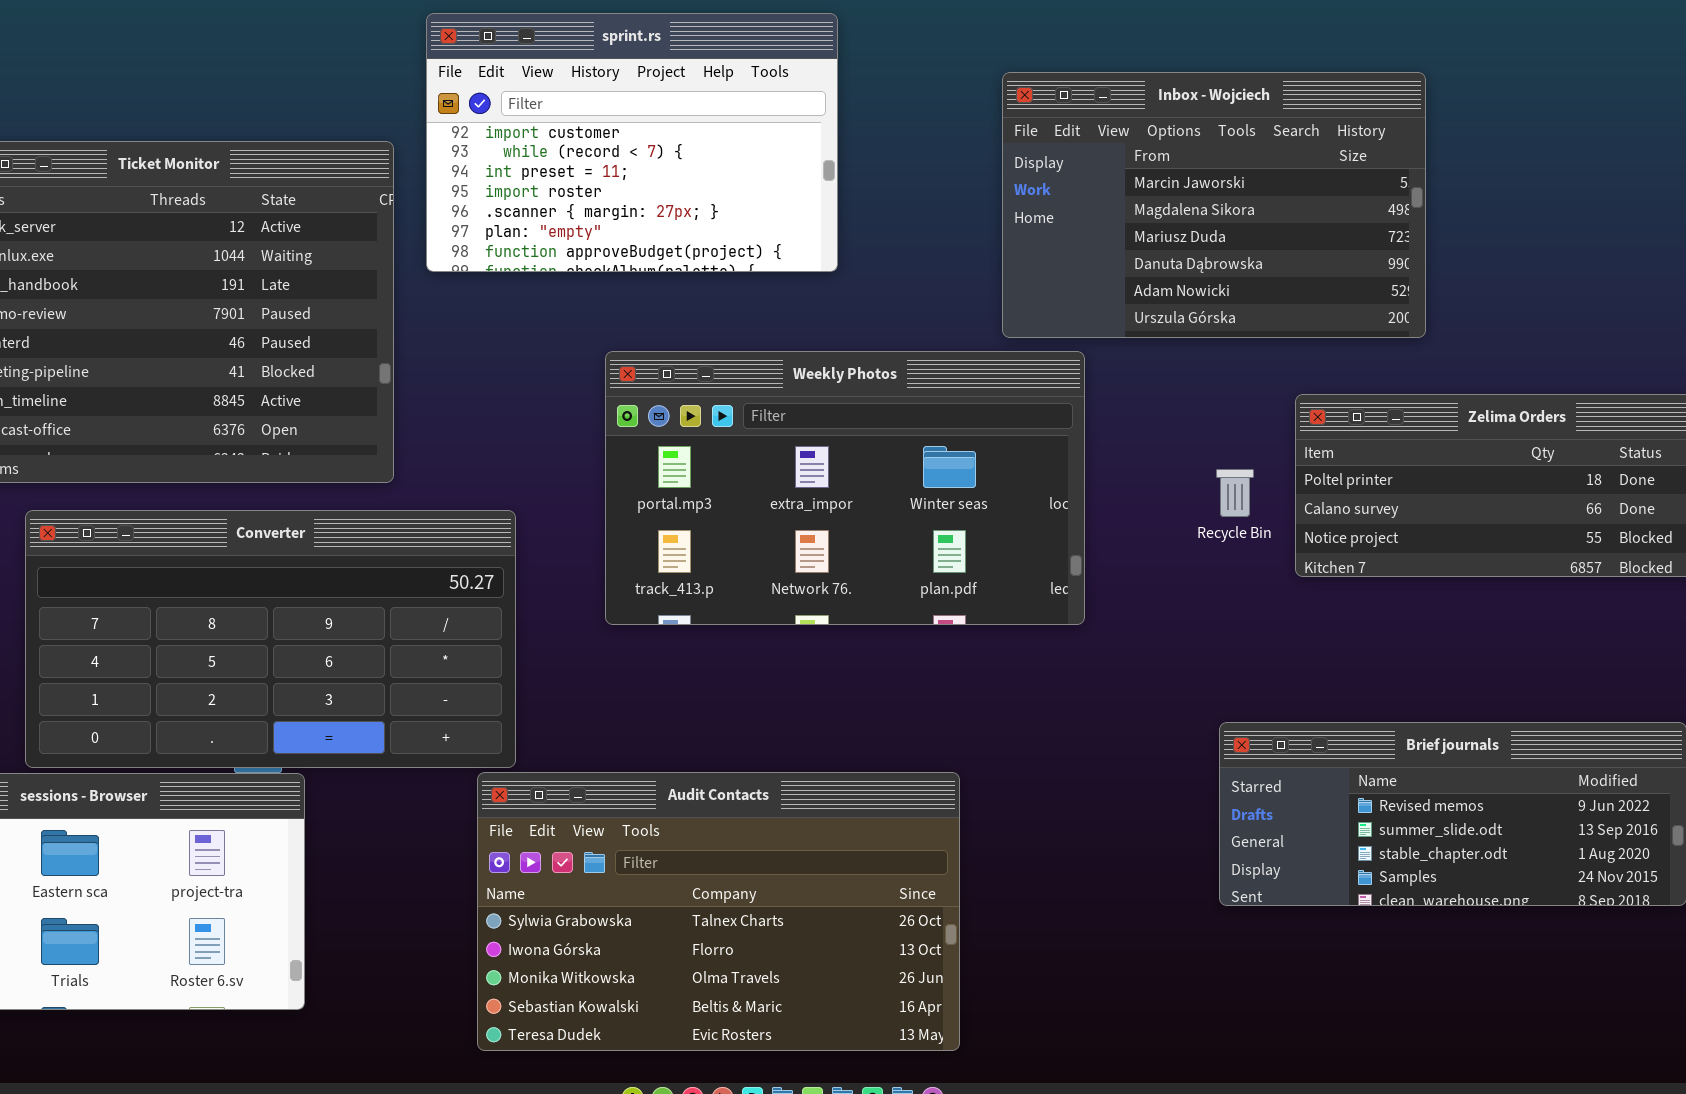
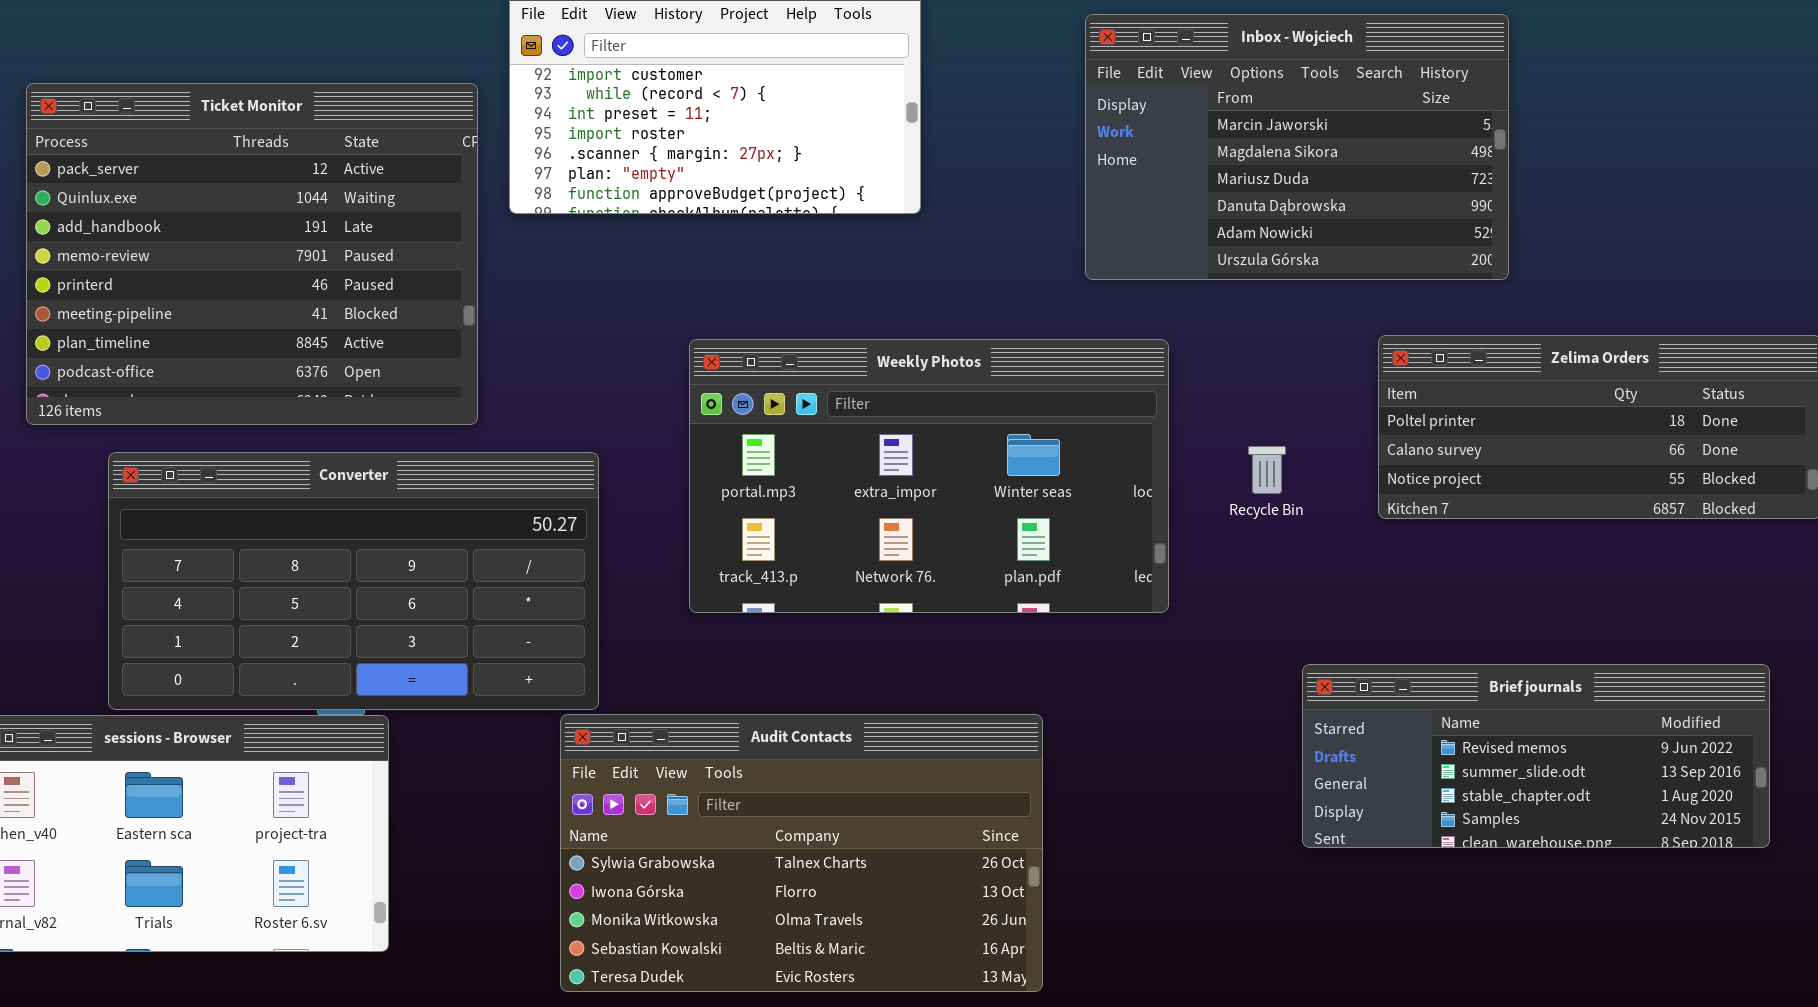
Weekly Photos: [605,351,1085,625] -> [689,339,1169,613], moved
Recycle Bin: [1216,469,1254,517] -> [1248,446,1286,494], moved

